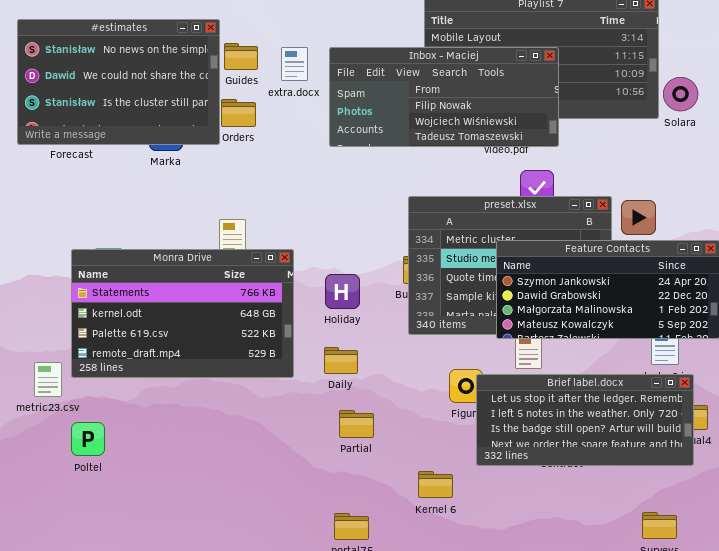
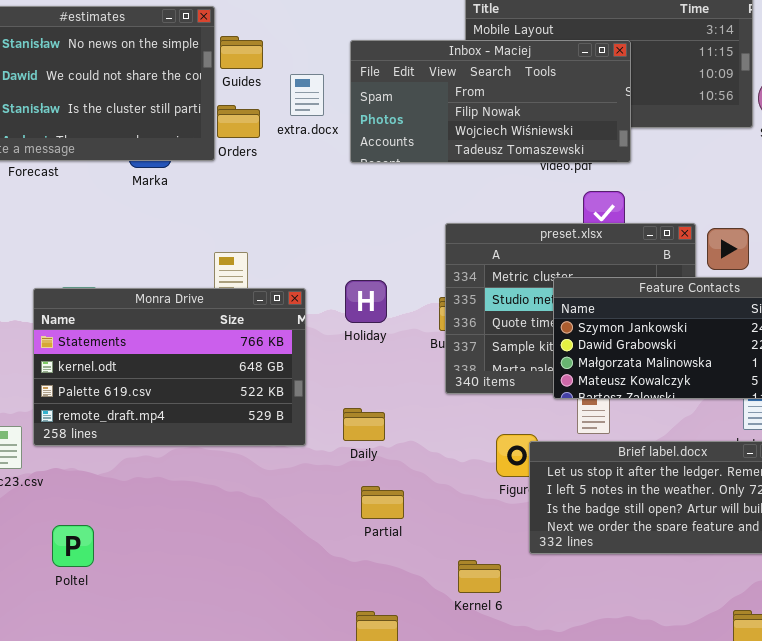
extra.docx: [281,47,308,81] -> [290,74,324,116], moved
Holiday: [325,274,360,309] -> [345,280,387,323], moved
Poltel: [71,422,105,456] -> [52,525,94,567], moved

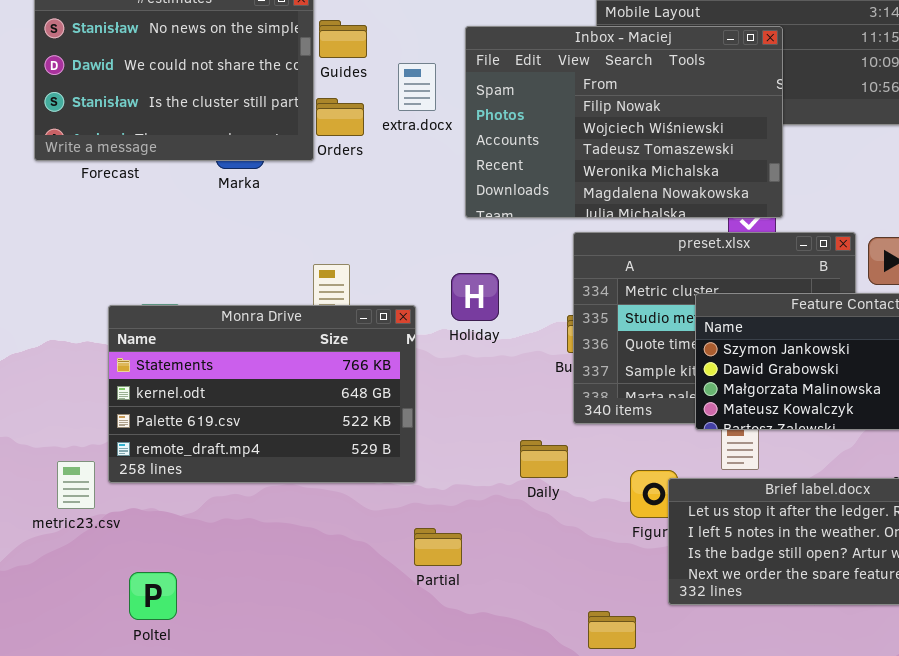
Inbox - Maciej: [350,40,631,163] -> [465,26,783,218], resized
Holiday: [345,280,387,323] -> [451,273,499,321], moved
Daily: [343,408,385,441] -> [520,440,568,478], moved
Partial: [361,486,404,519] -> [414,528,462,566], moved

